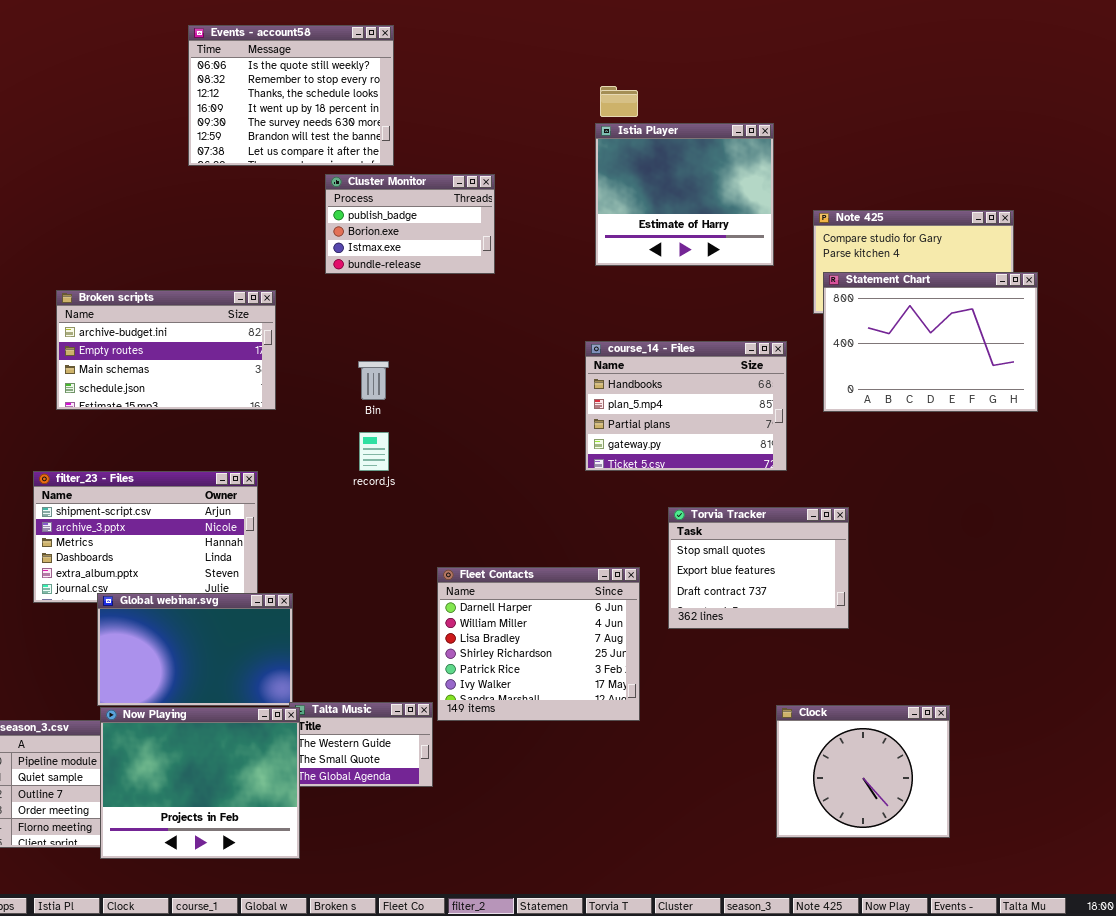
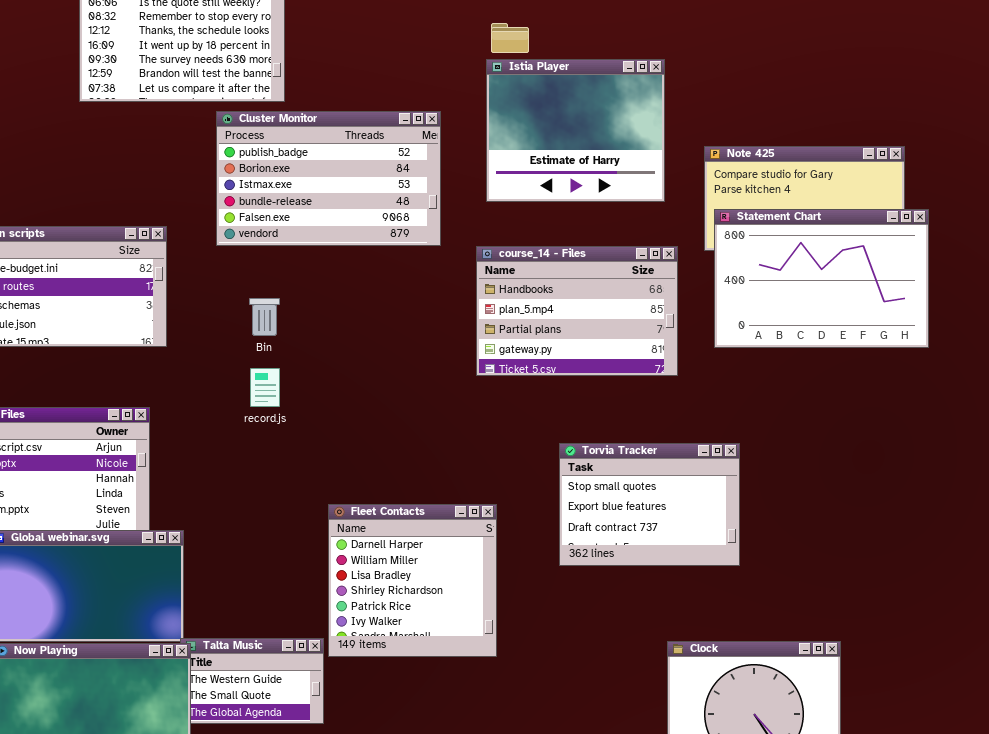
Cluster Monitor: [325,174,495,274] -> [216,111,441,246], resized
course_14 - Files: [585,341,787,471] -> [476,246,678,376], moved
Fleet Contacts: [437,567,640,721] -> [328,504,497,657], resized

